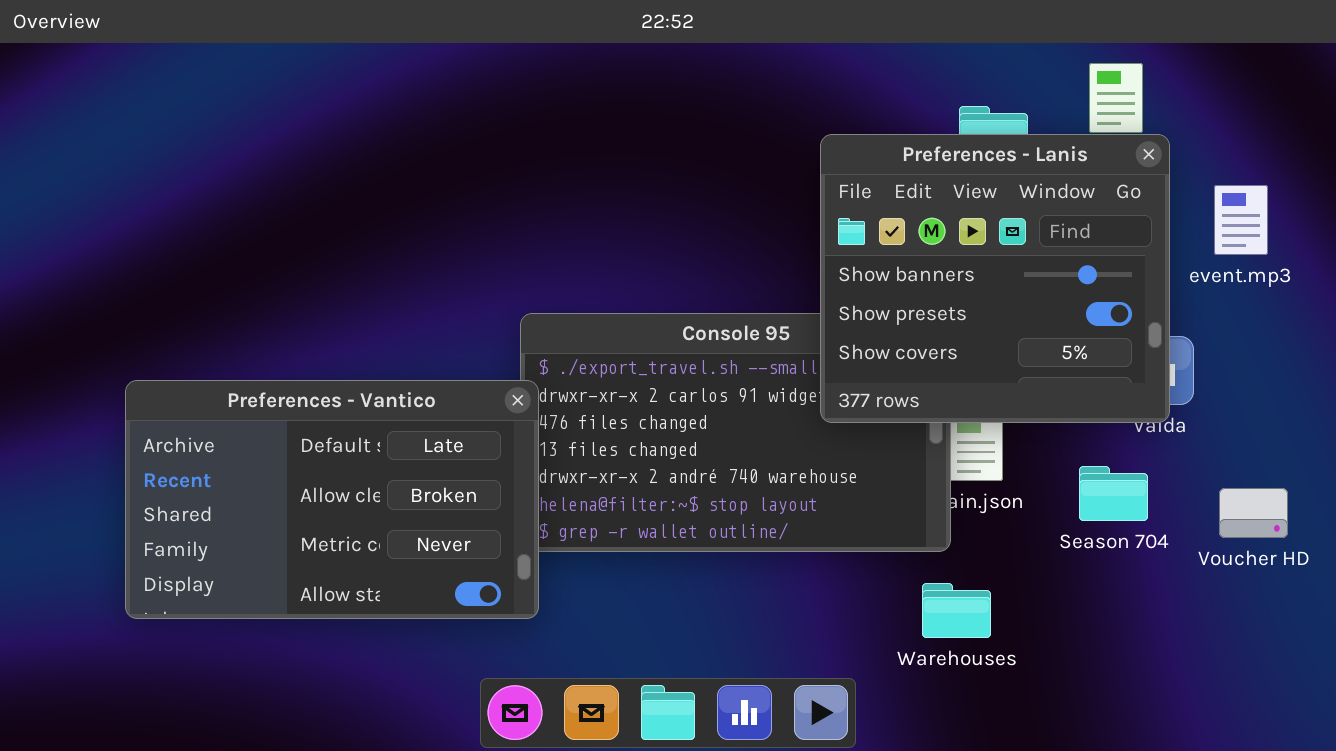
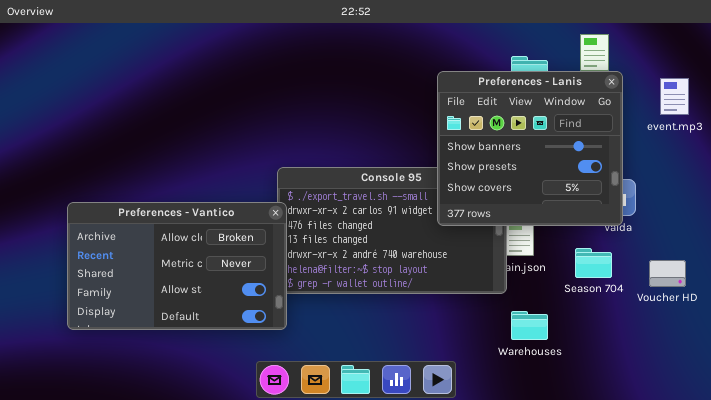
event.mp3: [1214,185,1268,255] -> [660,78,689,115], moved
Preferences - Vantico: [125,380,539,619] -> [67,202,287,330], scrolled down 1 row
Warehouses: [922,583,991,638] -> [511,311,548,340], moved

